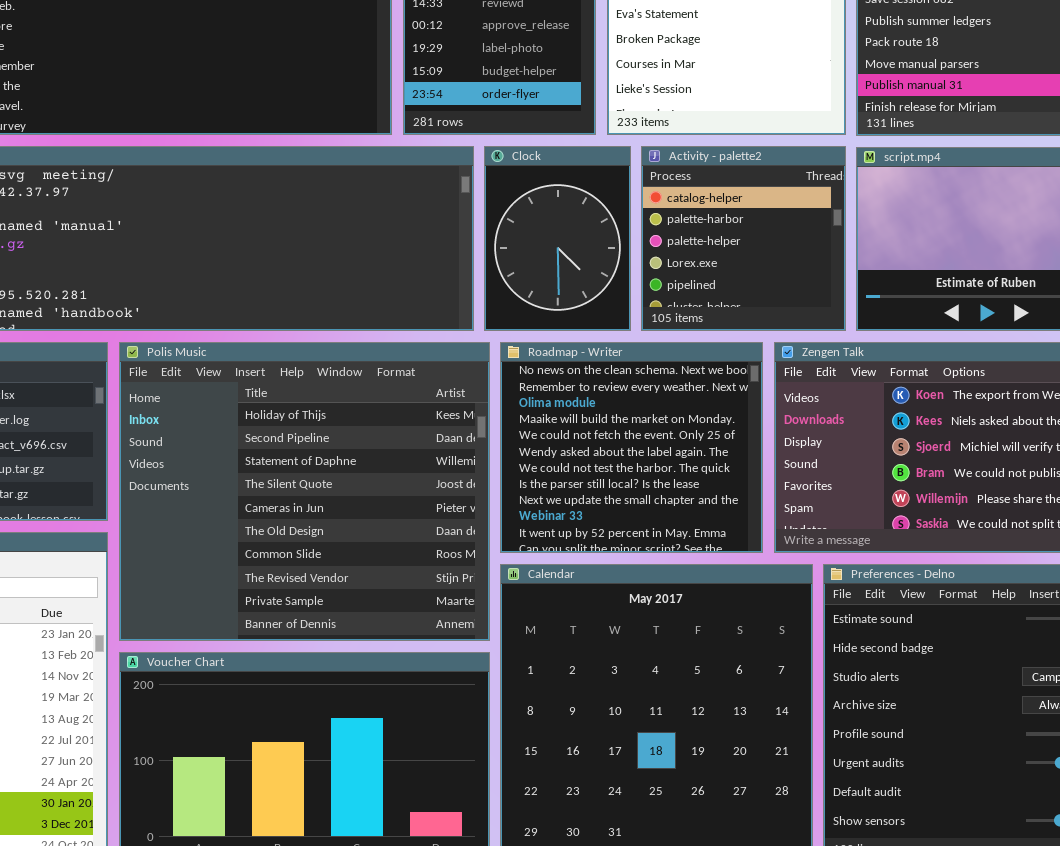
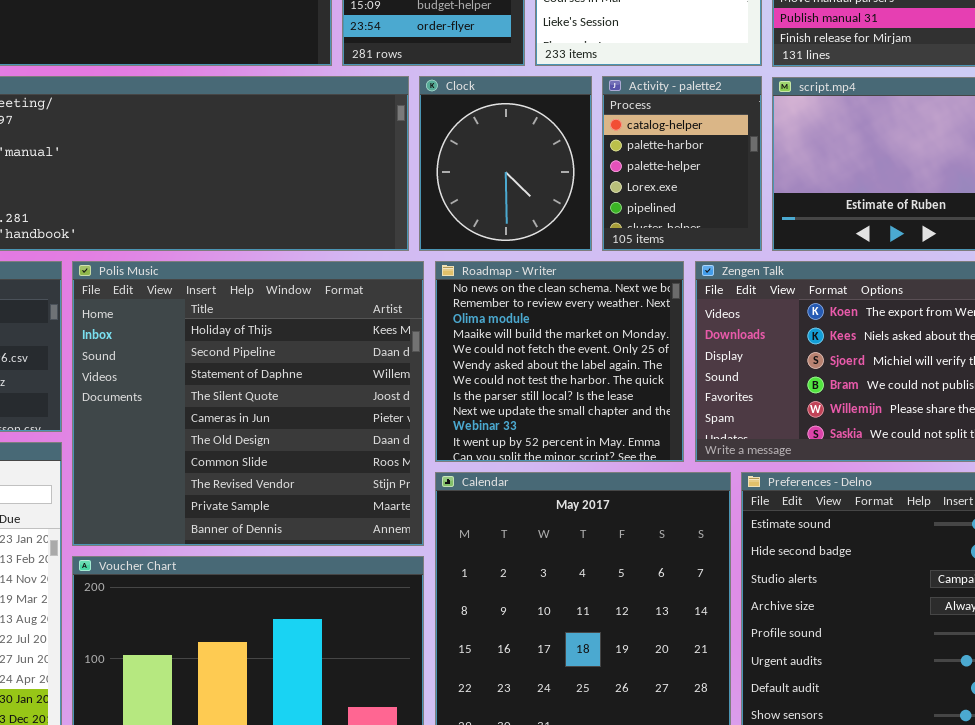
Clock: [484,146,631,331] -> [419,76,592,251], resized
Activity - palette2: [641,146,846,331] -> [602,76,762,251], resized

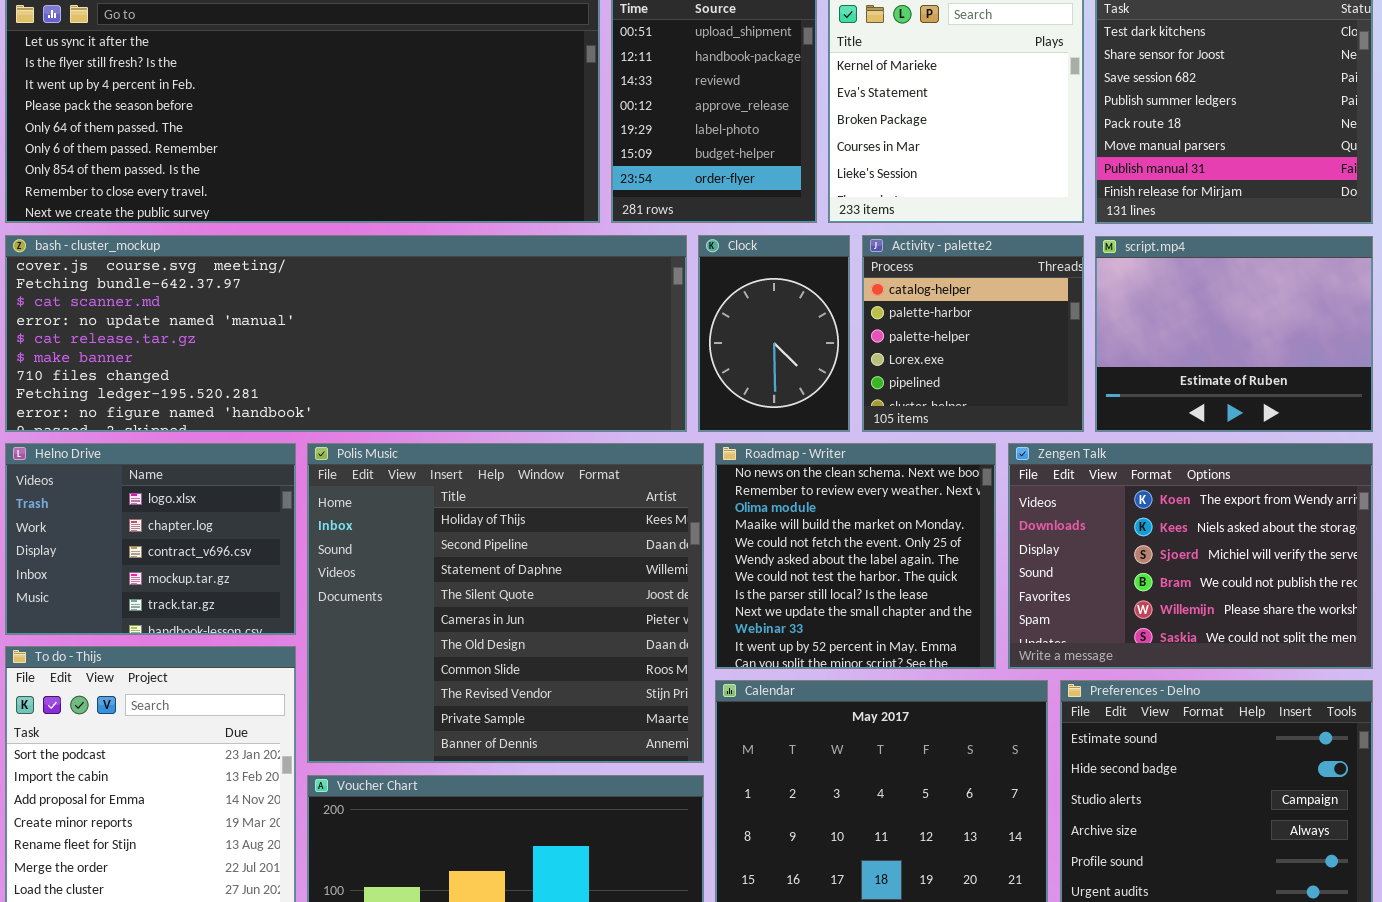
Clock: [419,76,592,251] -> [698,235,850,432], resized
Activity - palette2: [602,76,762,251] -> [862,235,1084,432], resized

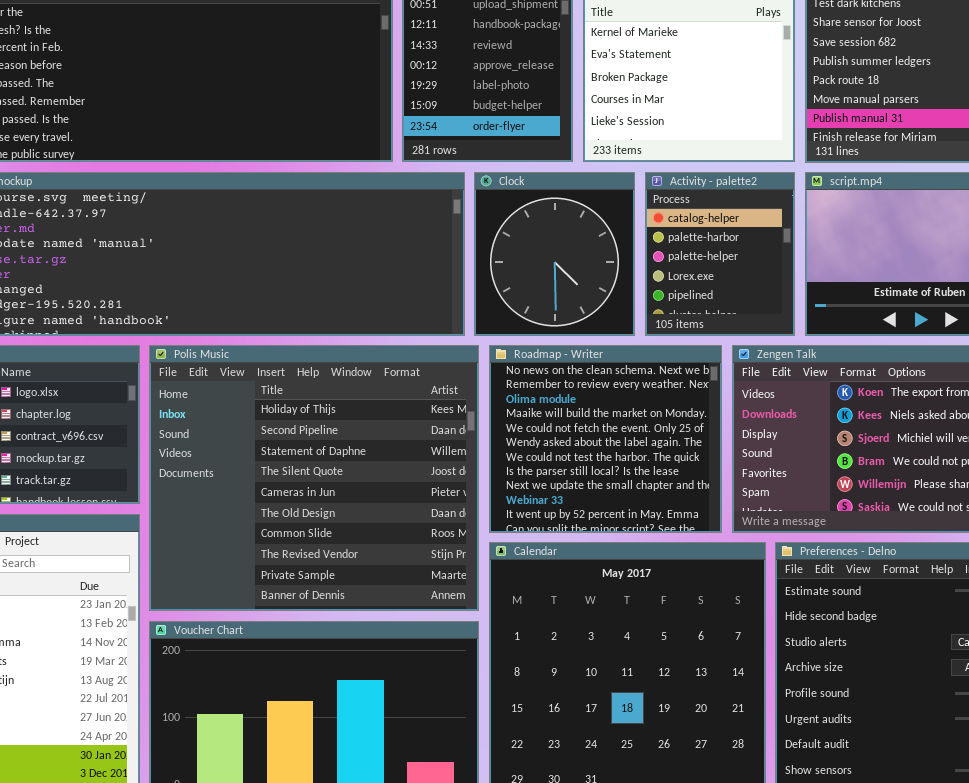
Clock: [698,235,850,432] -> [474,172,635,336], resized
Activity - palette2: [862,235,1084,432] -> [645,172,795,336], resized

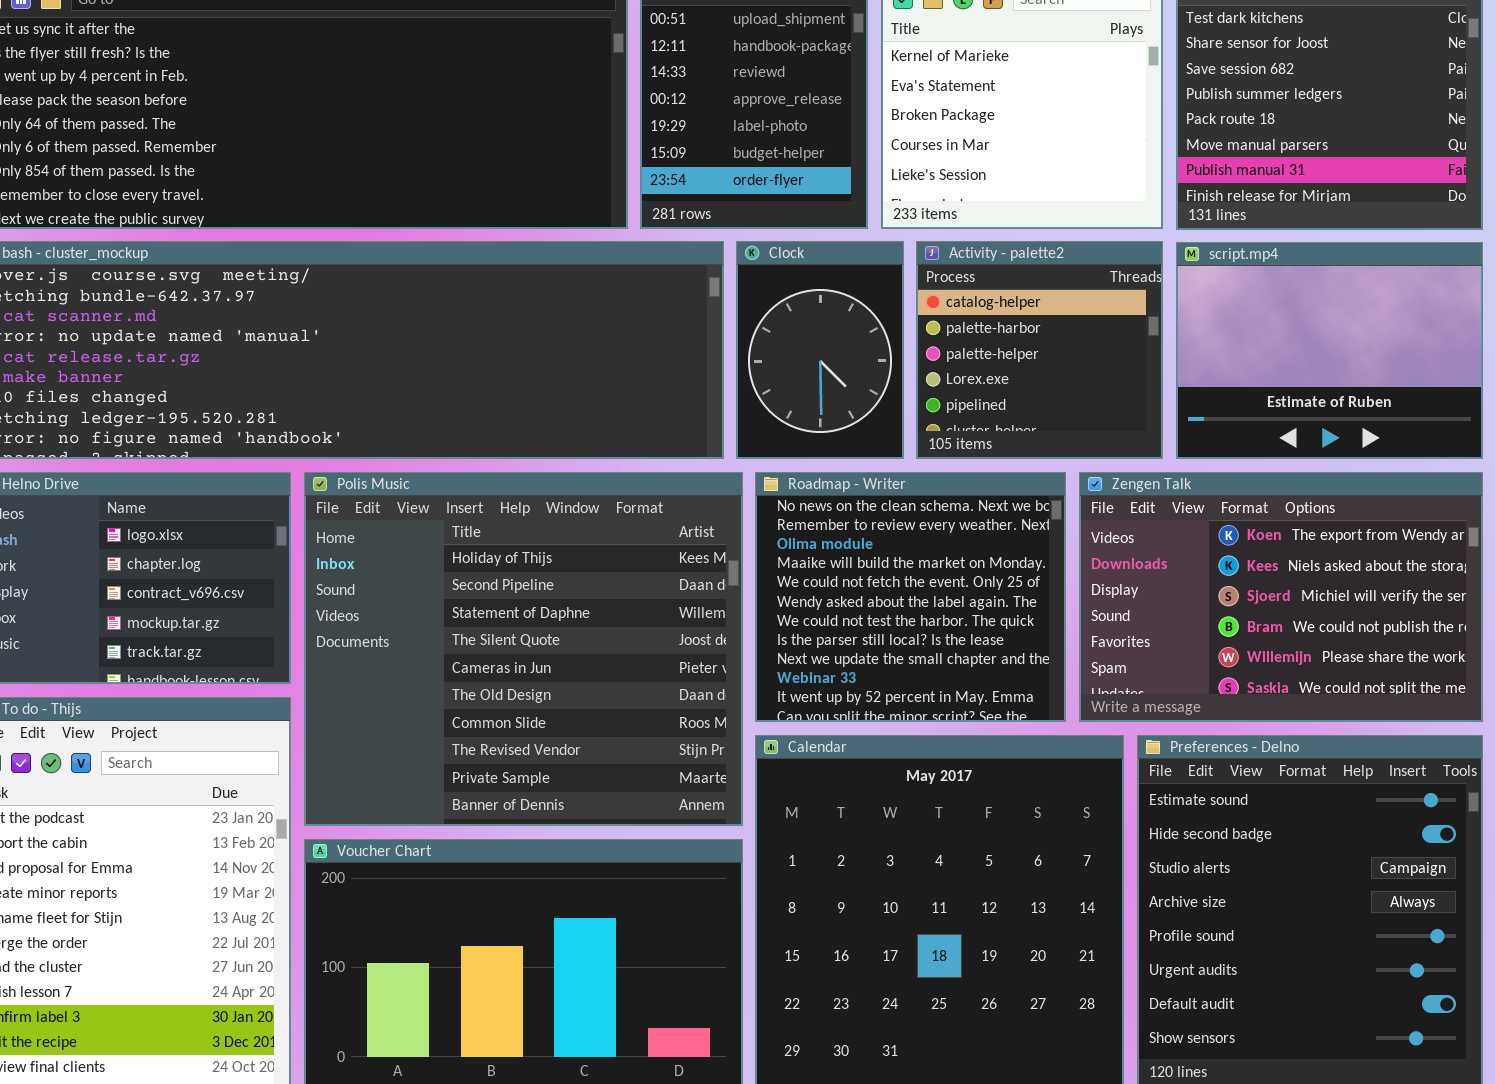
Clock: [474,172,635,336] -> [736,241,904,459], resized
Activity - palette2: [645,172,795,336] -> [916,241,1163,459], resized

